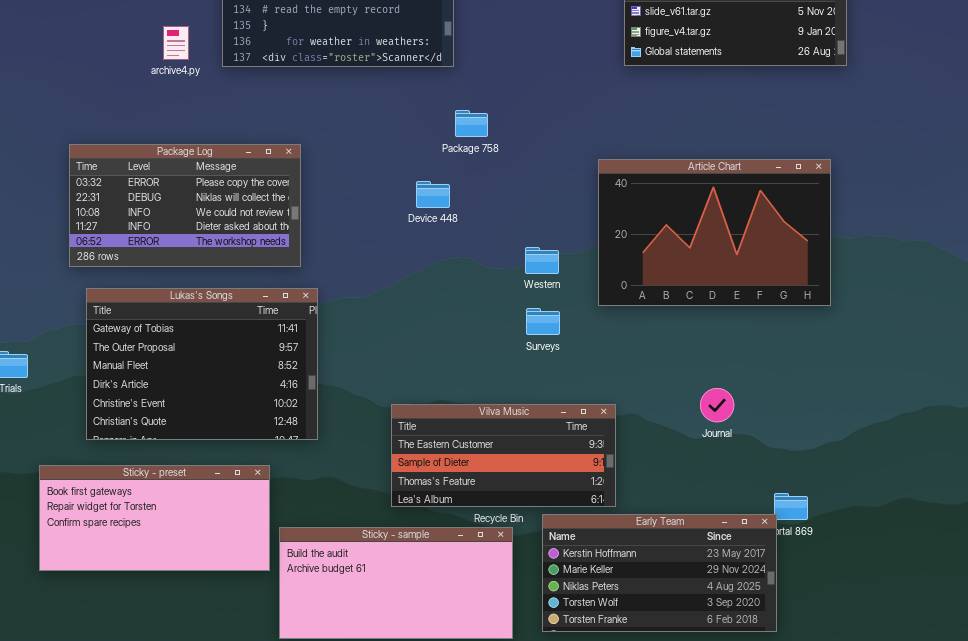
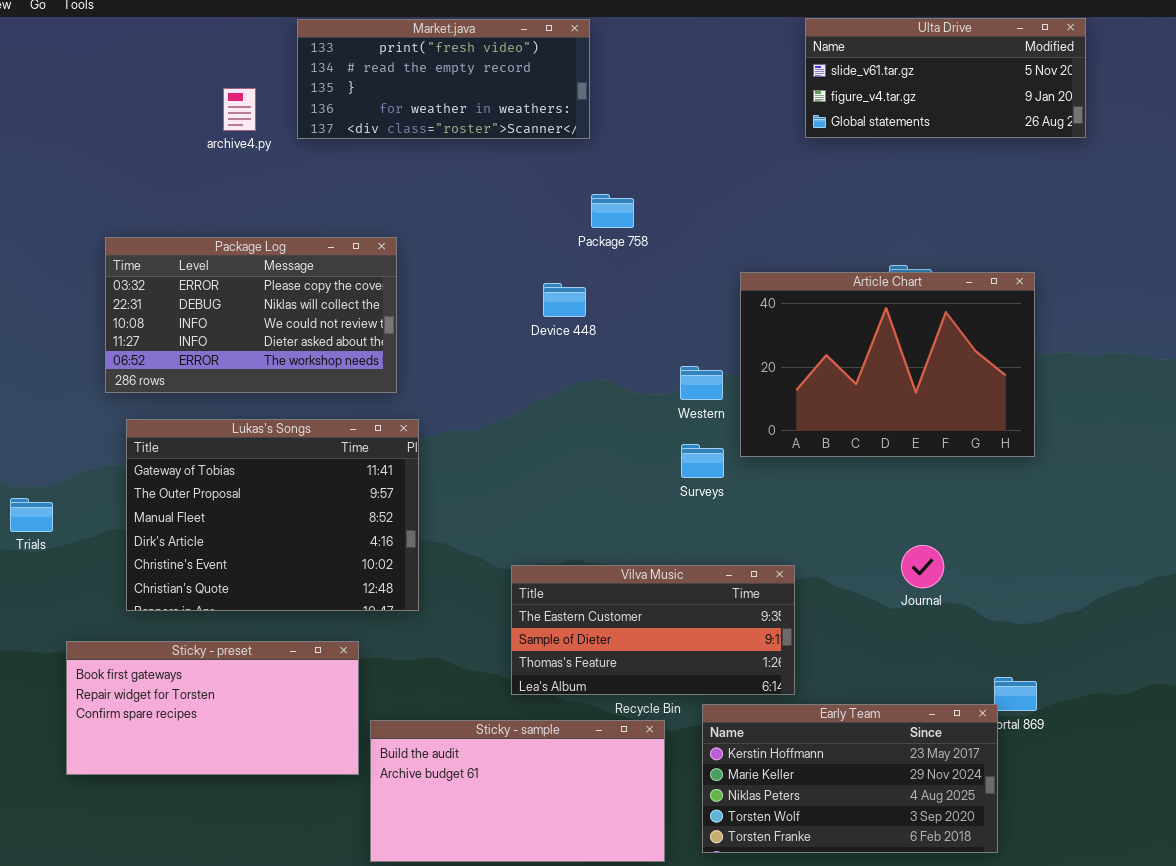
Article Chart: [598,159,831,306] -> [740,272,1035,457], moved

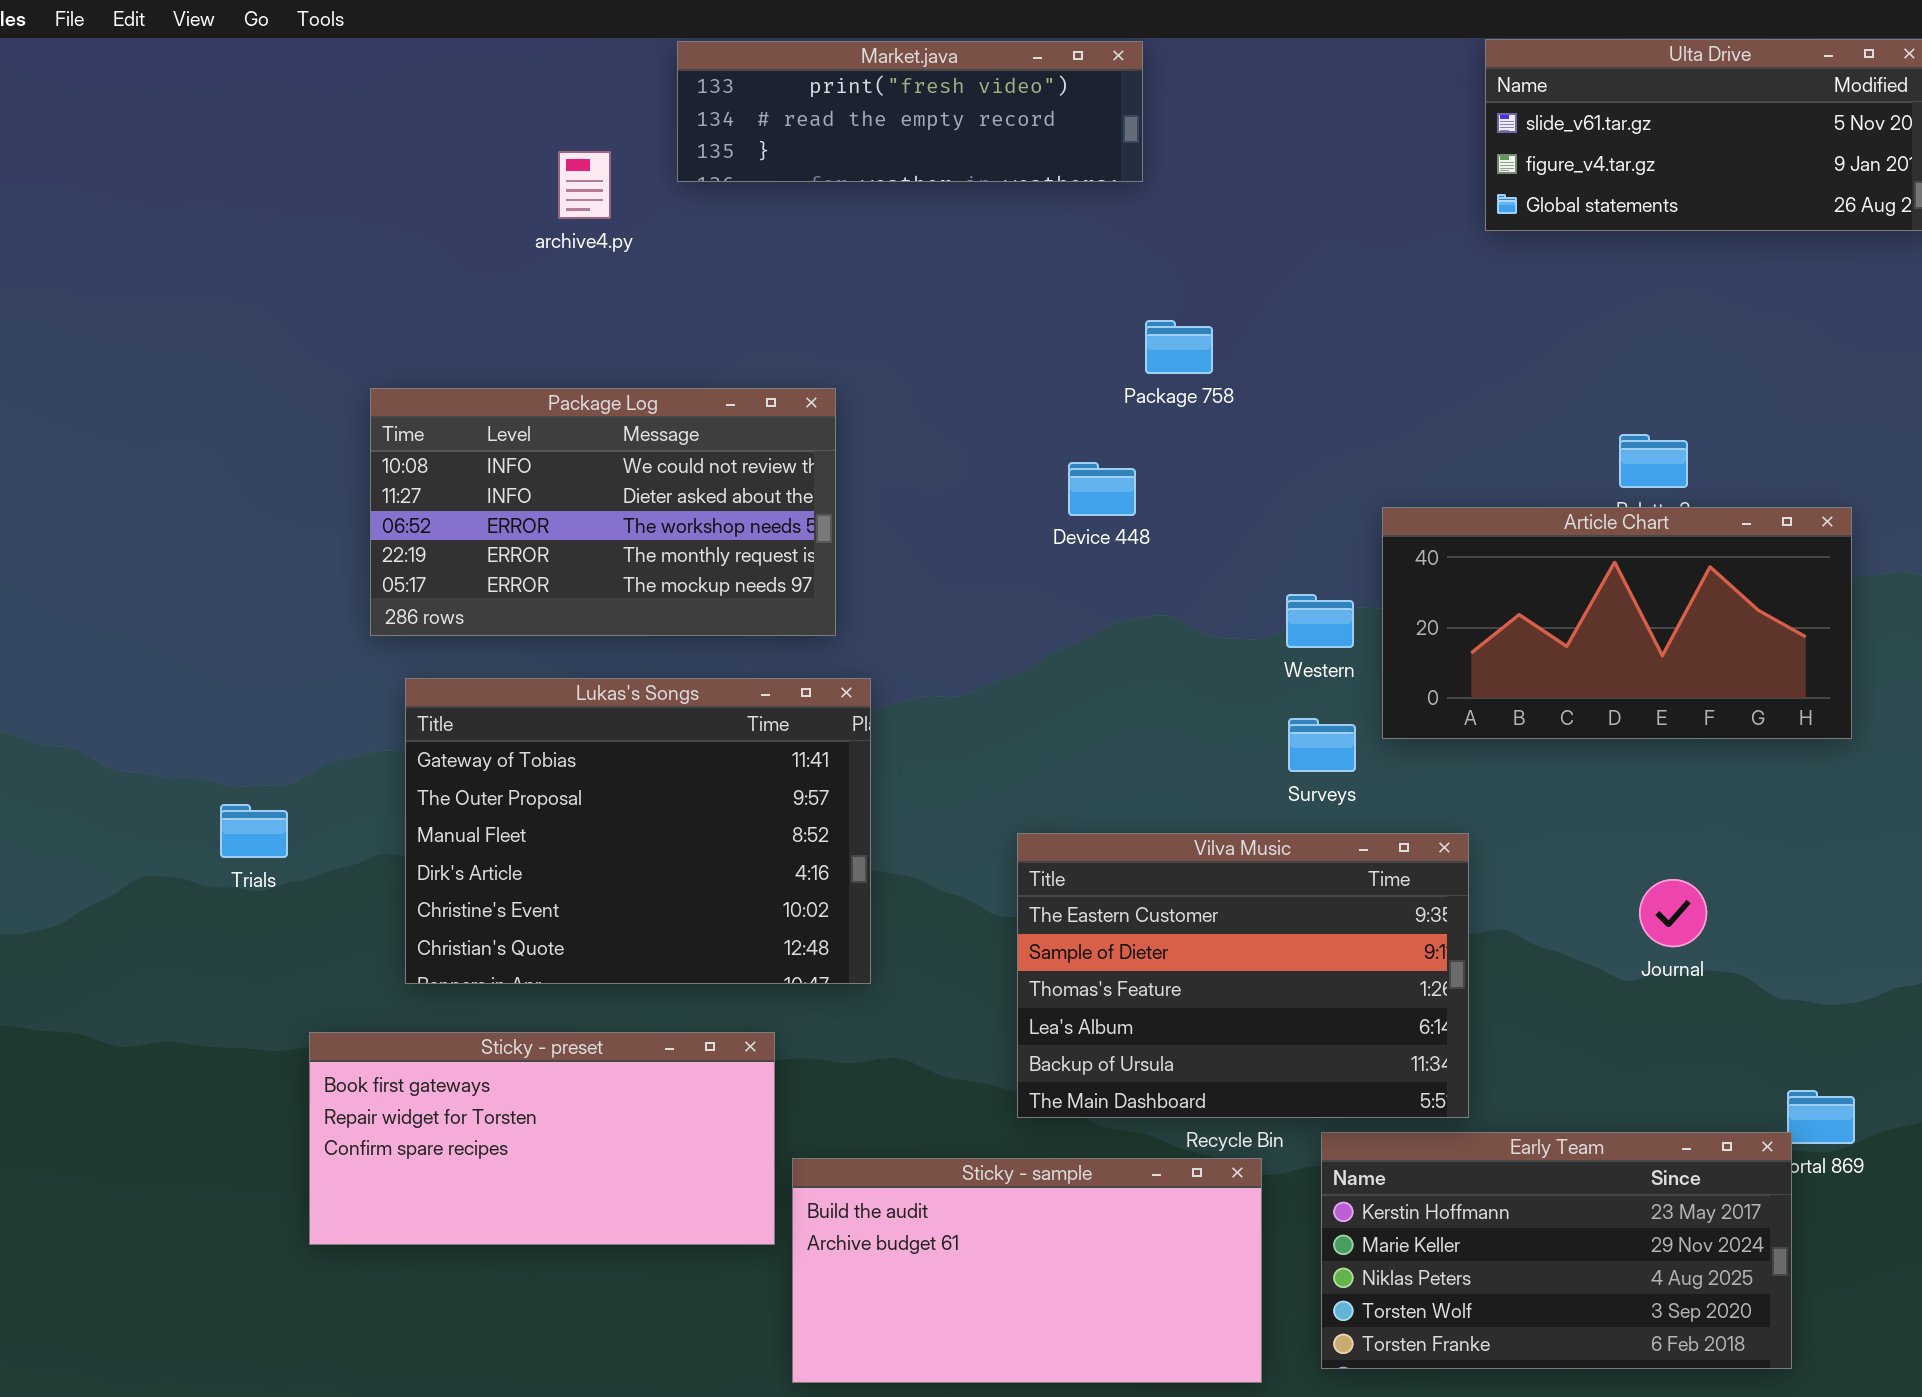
Market.java: [297,19,590,139] -> [677,41,1143,182], resized
Package Log: [105,237,397,393] -> [370,388,836,636], scrolled down 2 rows
Article Chart: [740,272,1035,457] -> [1382,507,1852,739], resized
Vilva Music: [511,565,795,695] -> [1017,833,1469,1118], resized

